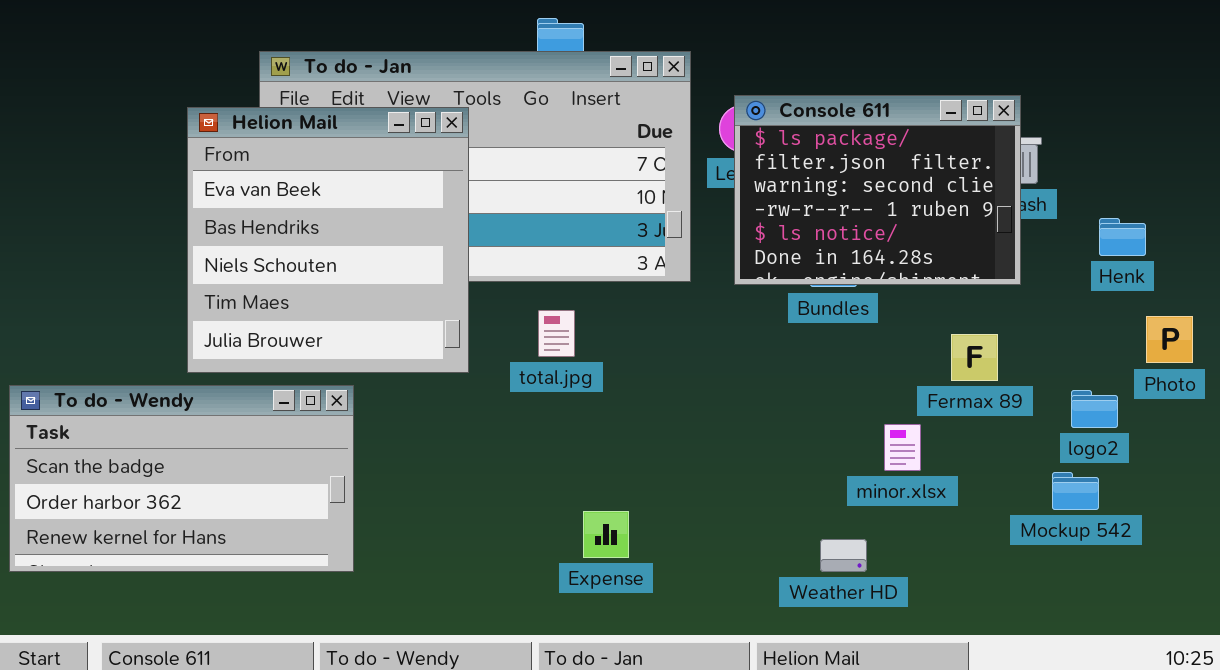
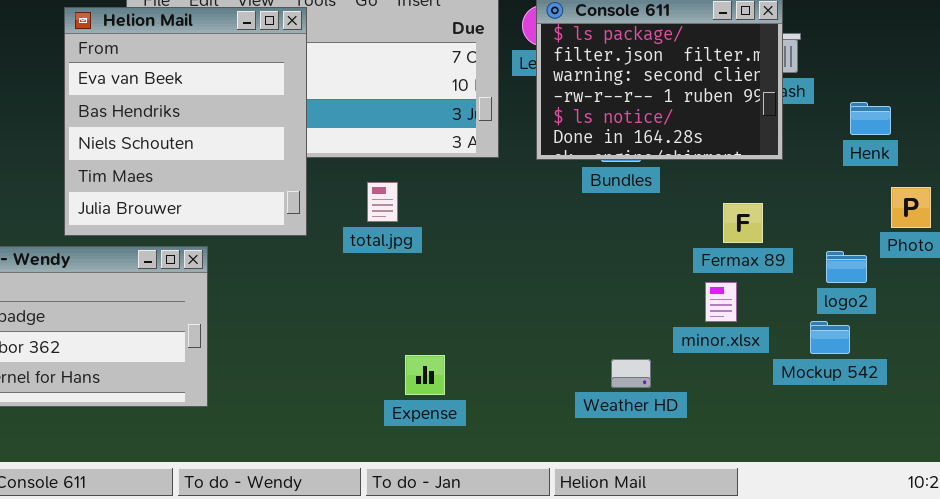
minor.xlsx: [884,424,921,471] -> [705,282,737,322], moved
Weather HD: [820,539,867,572] -> [611,359,651,388], moved

